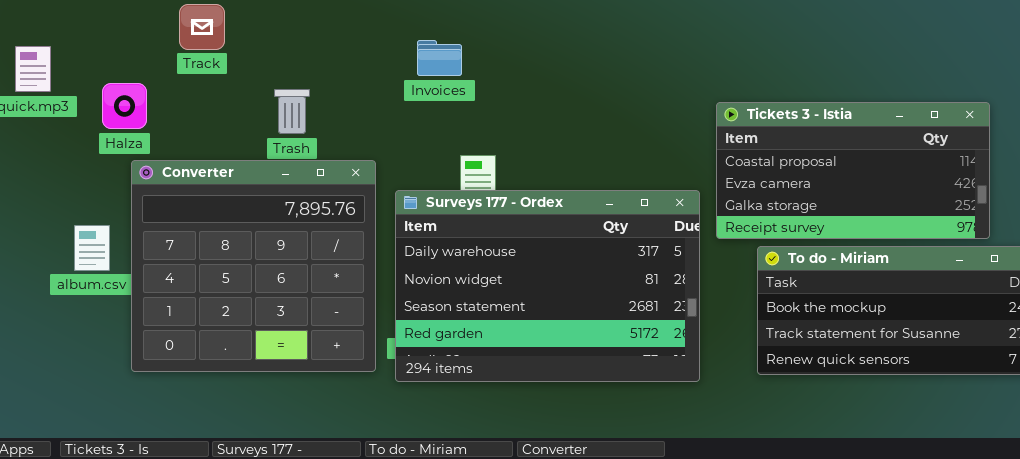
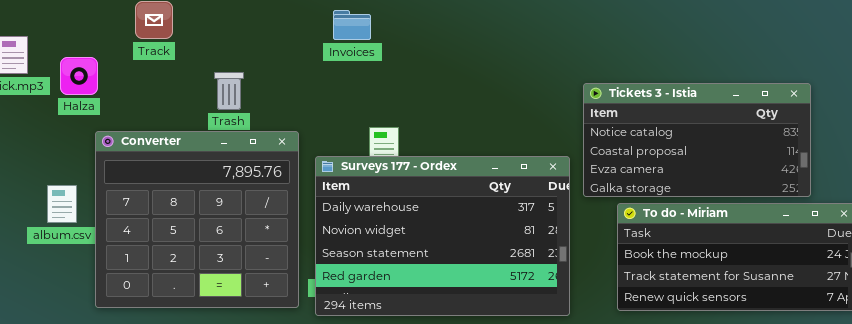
Invoices: [417,40,462,76] -> [333,10,371,40], moved
Halza: [102,83,147,129] -> [60,57,98,95], moved
Tickets 3 - Istia: [716,102,990,239] -> [583,83,811,197], scrolled up 1 row

